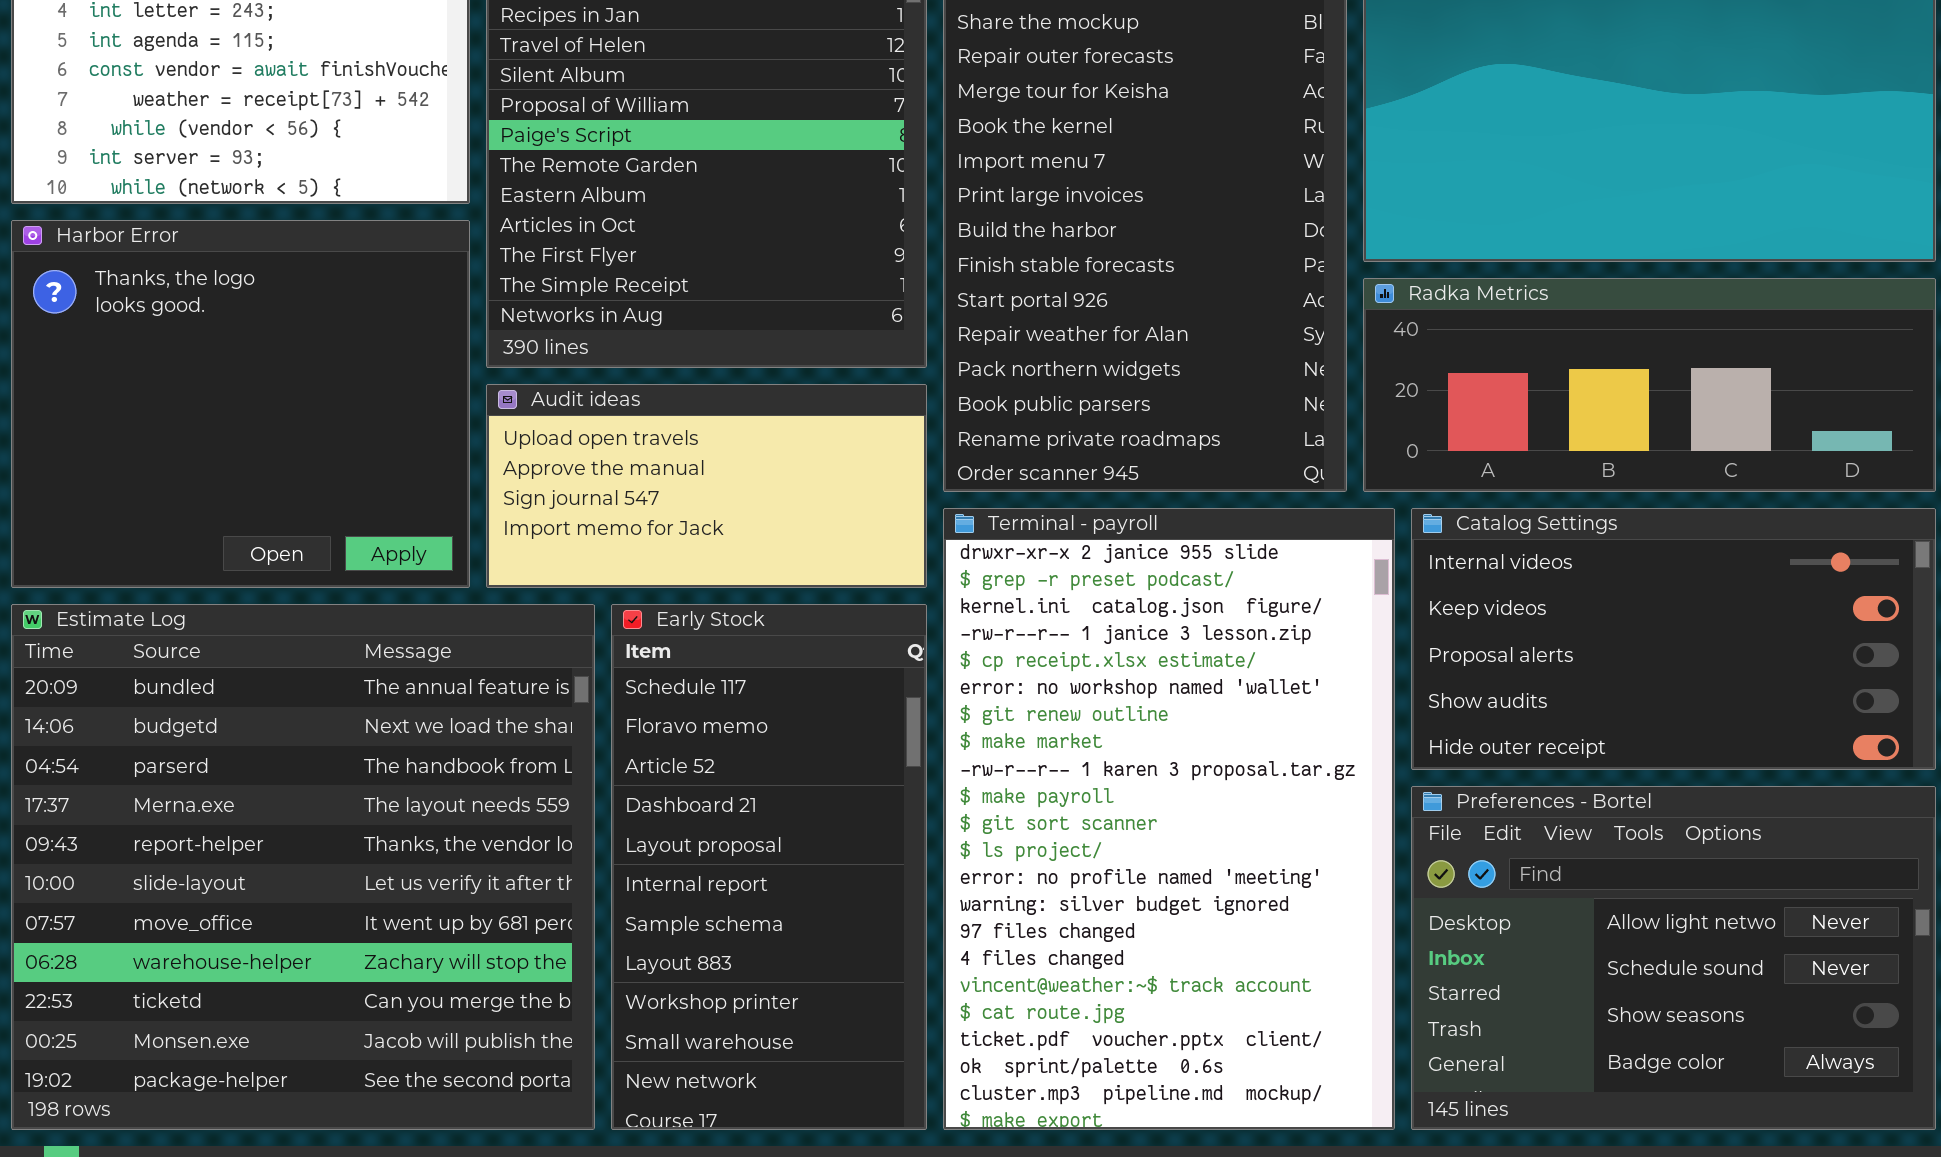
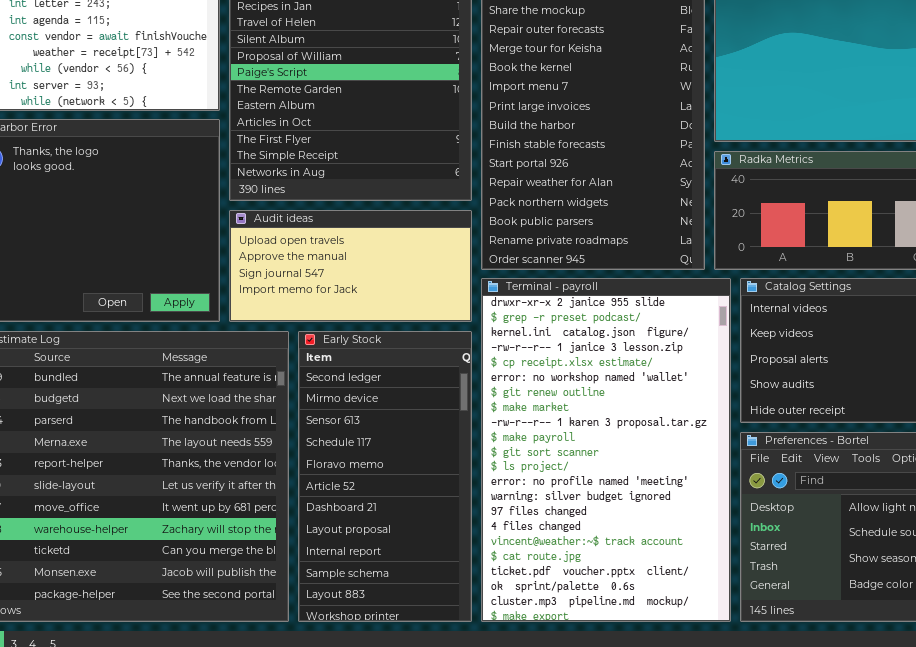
Early Stock: [611,604,927,1130] -> [298,331,472,622], scrolled up 3 rows

